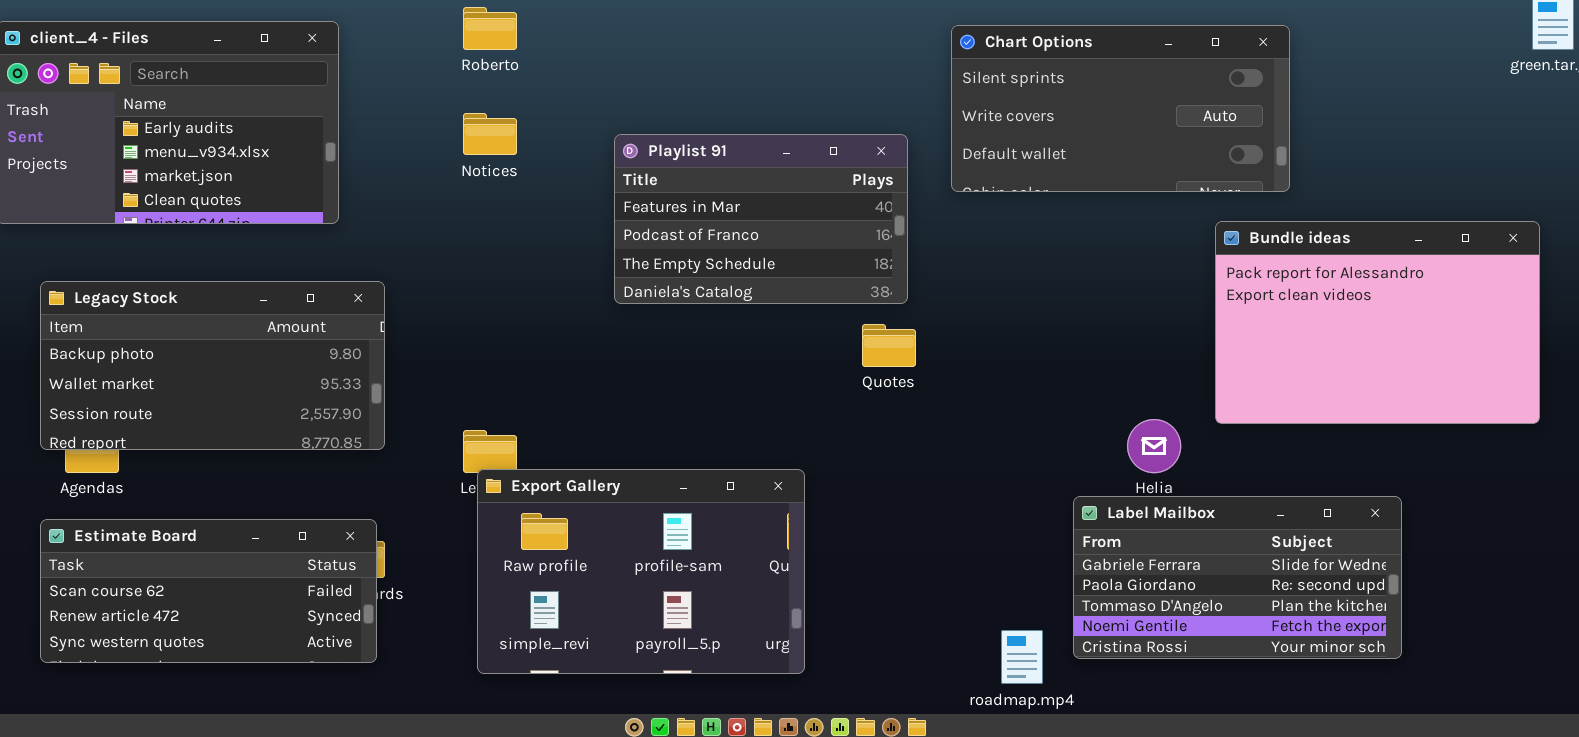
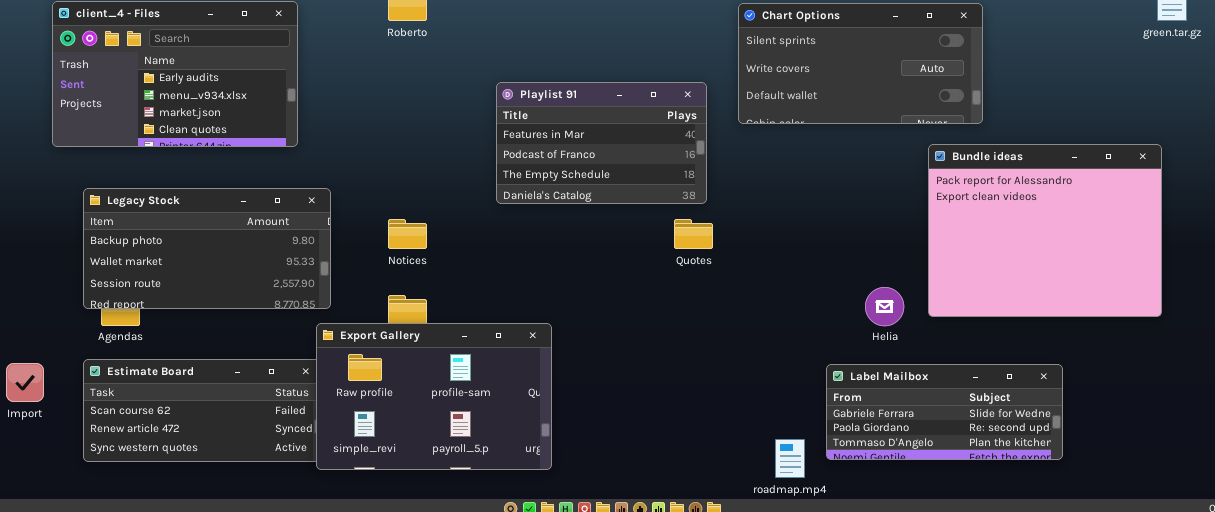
Notices: [463,113,517,155] -> [388,219,427,249], moved
Bundle ideas: [1215,221,1540,424] -> [928,144,1162,317], resized
Export Gallery: [477,469,805,674] -> [316,323,552,470], moved
Label Mailbox: [1073,496,1402,659] -> [826,364,1063,460], resized

